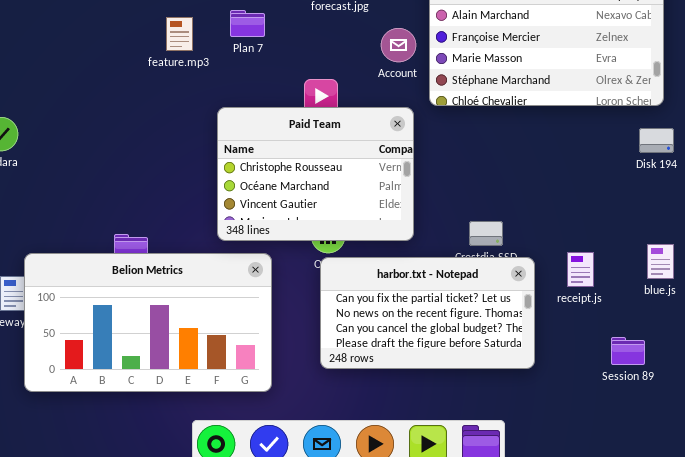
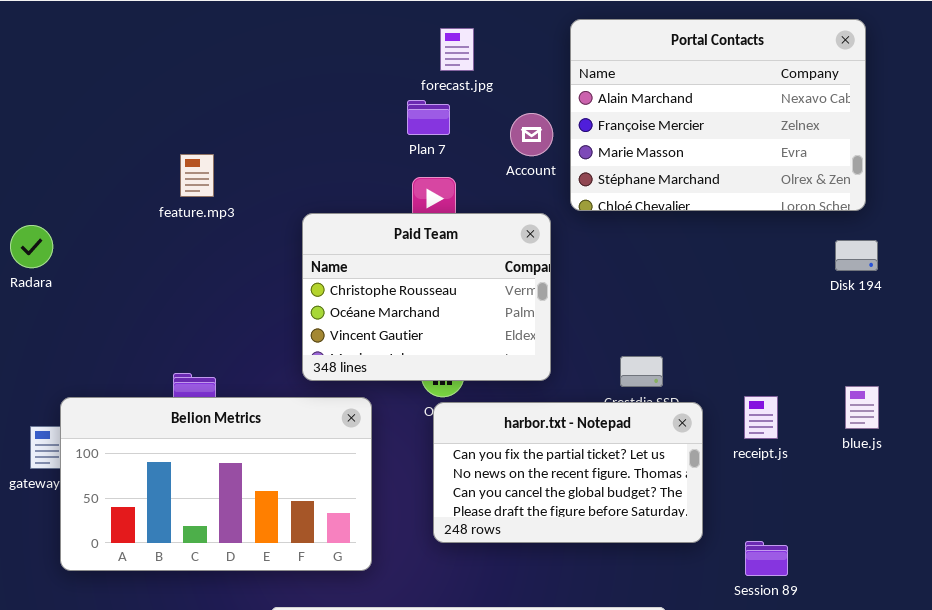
Plan 7: [230,10,265,37] -> [407,100,450,135], moved
feature.mp3: [166,17,193,51] -> [180,154,214,197], moved
Session 89: [611,337,645,365] -> [745,541,788,576], moved

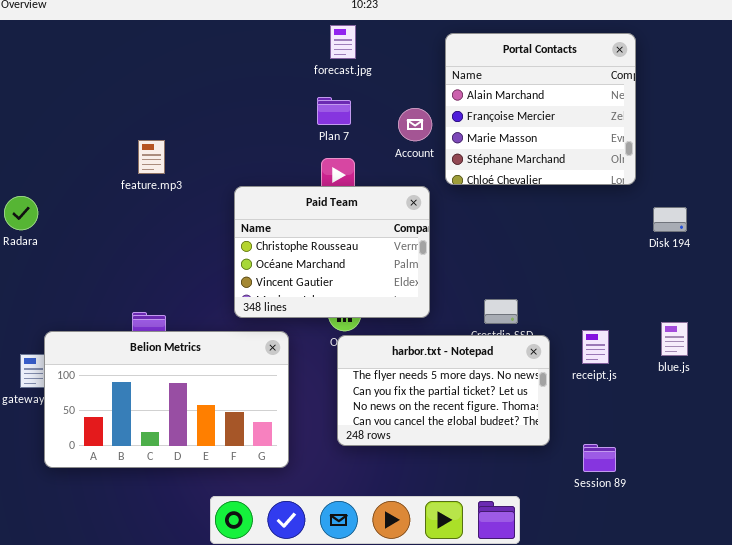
Portal Contacts: [570,19,866,211] -> [445,33,636,185], resized
forecast.jpg: [440,28,474,71] -> [330,25,356,59], moved
harbor.txt - Notepad: [433,402,703,543] -> [337,335,550,446], scrolled up 1 row

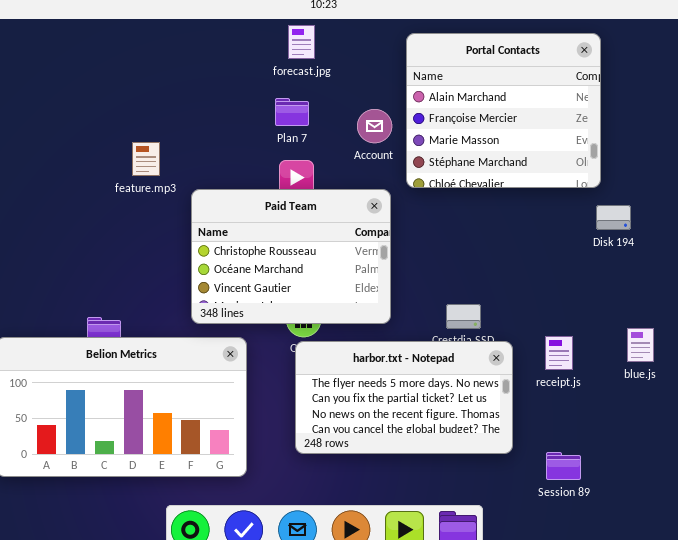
feature.mp3: [138,140,165,174] -> [132,142,160,176], moved
Disk 194: [653,207,687,232] -> [596,205,631,230], moved

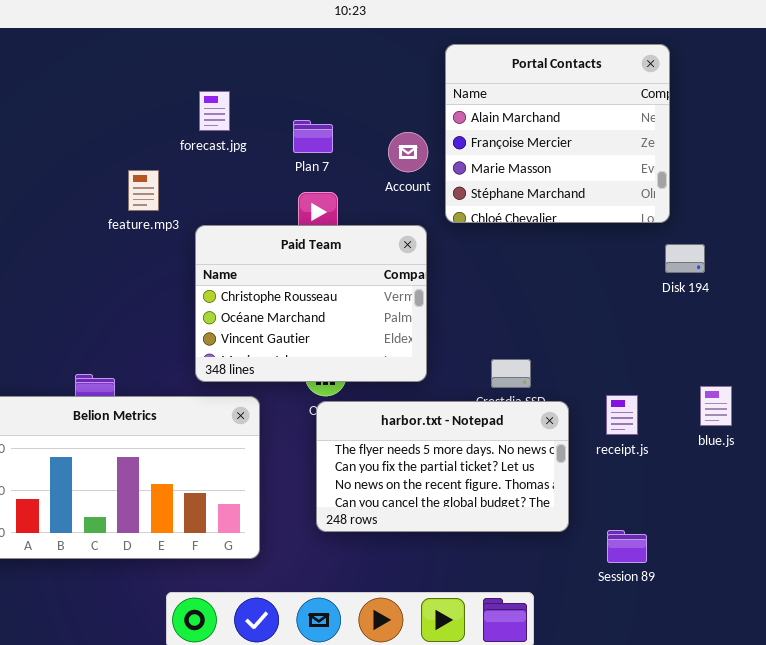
forecast.jpg: [288,25,315,59] -> [199,91,230,131], moved

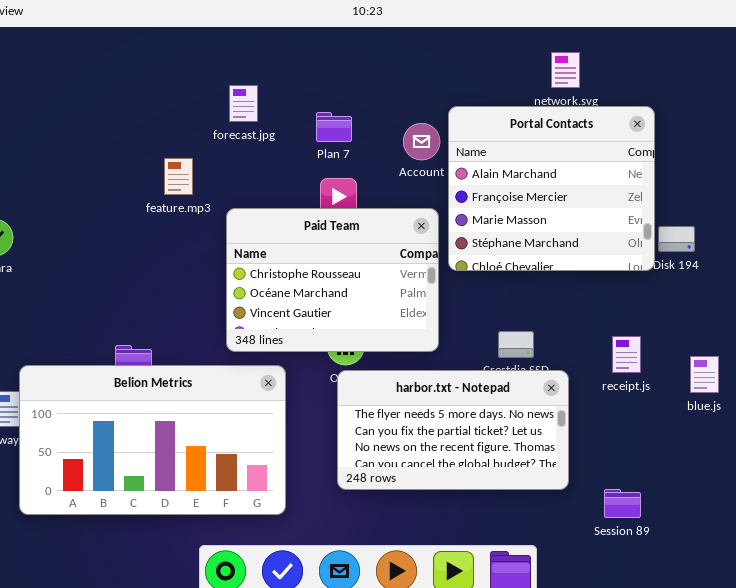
Portal Contacts: [445,44,670,223] -> [448,106,655,271], moved
receipt.js: [606,395,638,435] -> [612,336,641,373], moved

